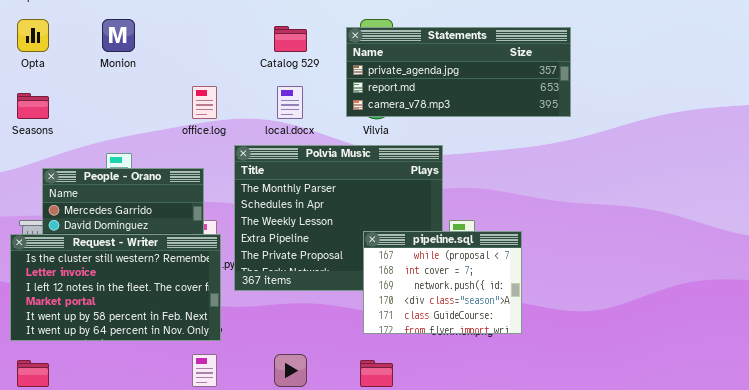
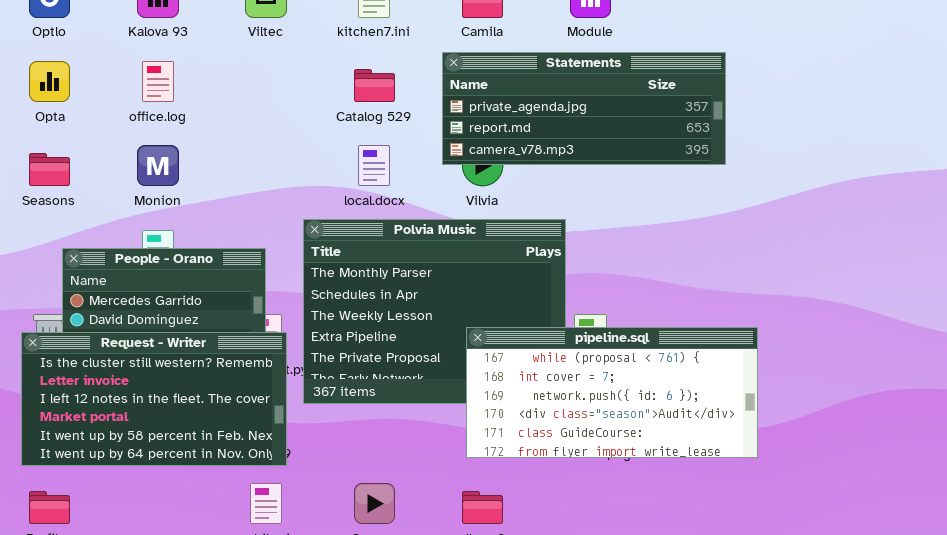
Monion: [102,19,135,52] -> [137,145,179,186], moved
Statements: [346,27,571,117] -> [442,52,726,165], moved
office.log: [192,86,217,119] -> [142,61,174,102], moved
pipeline.sql: [363,231,522,334] -> [466,327,758,458], resized

